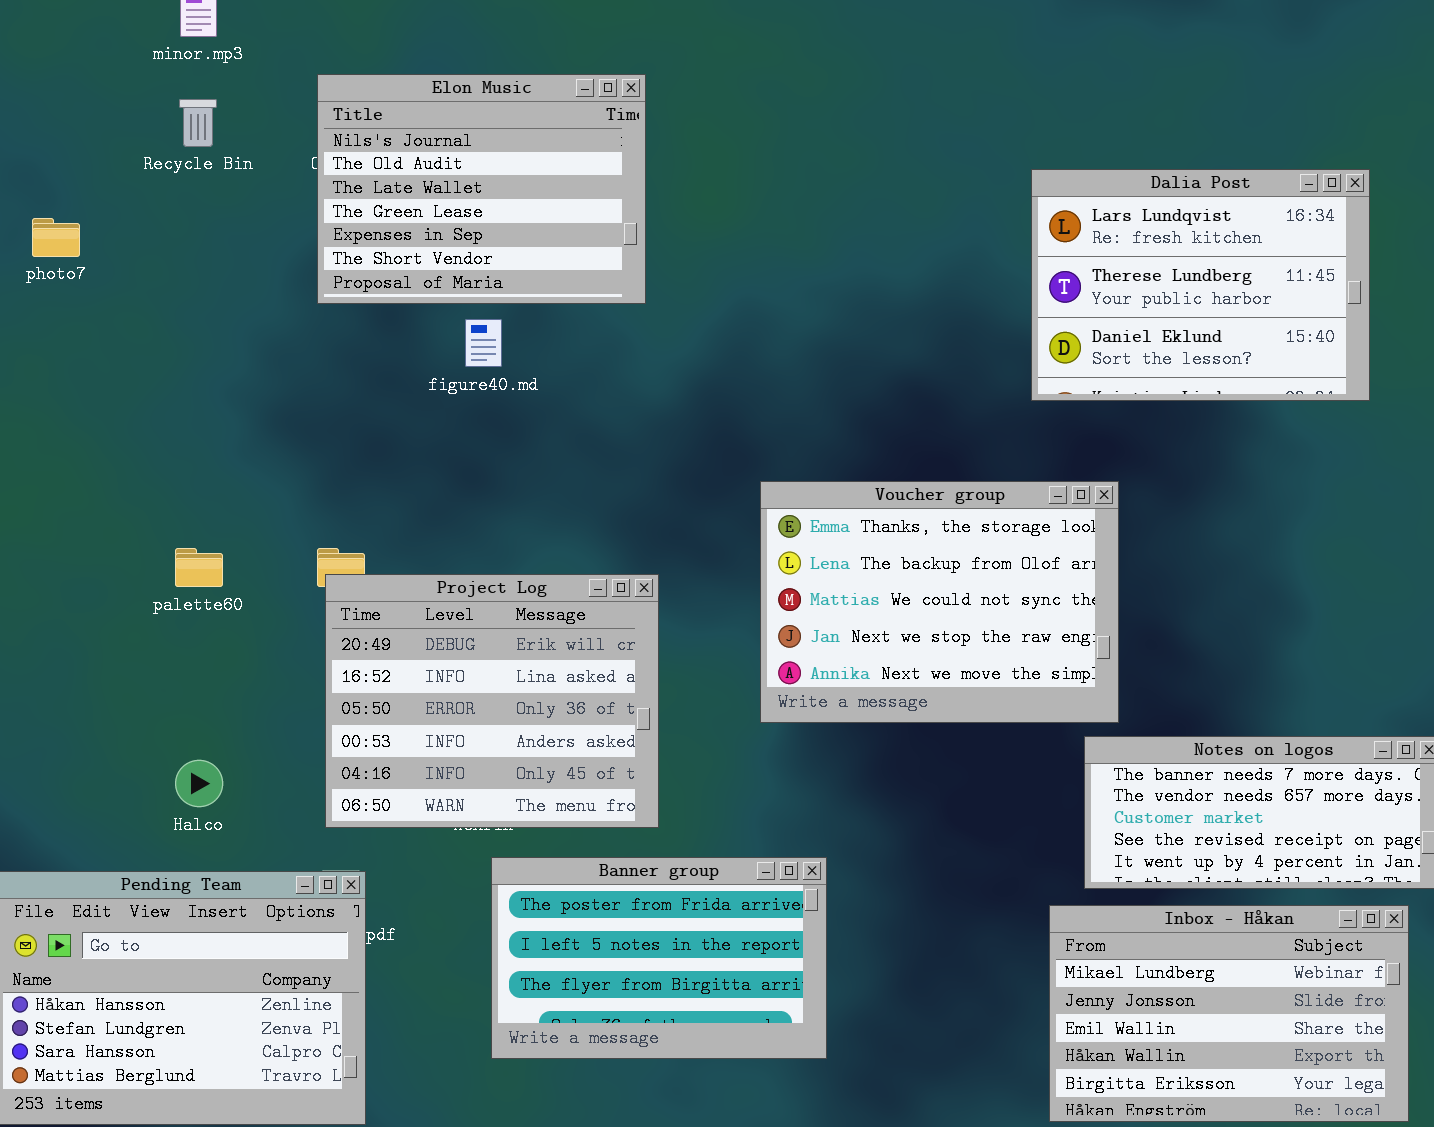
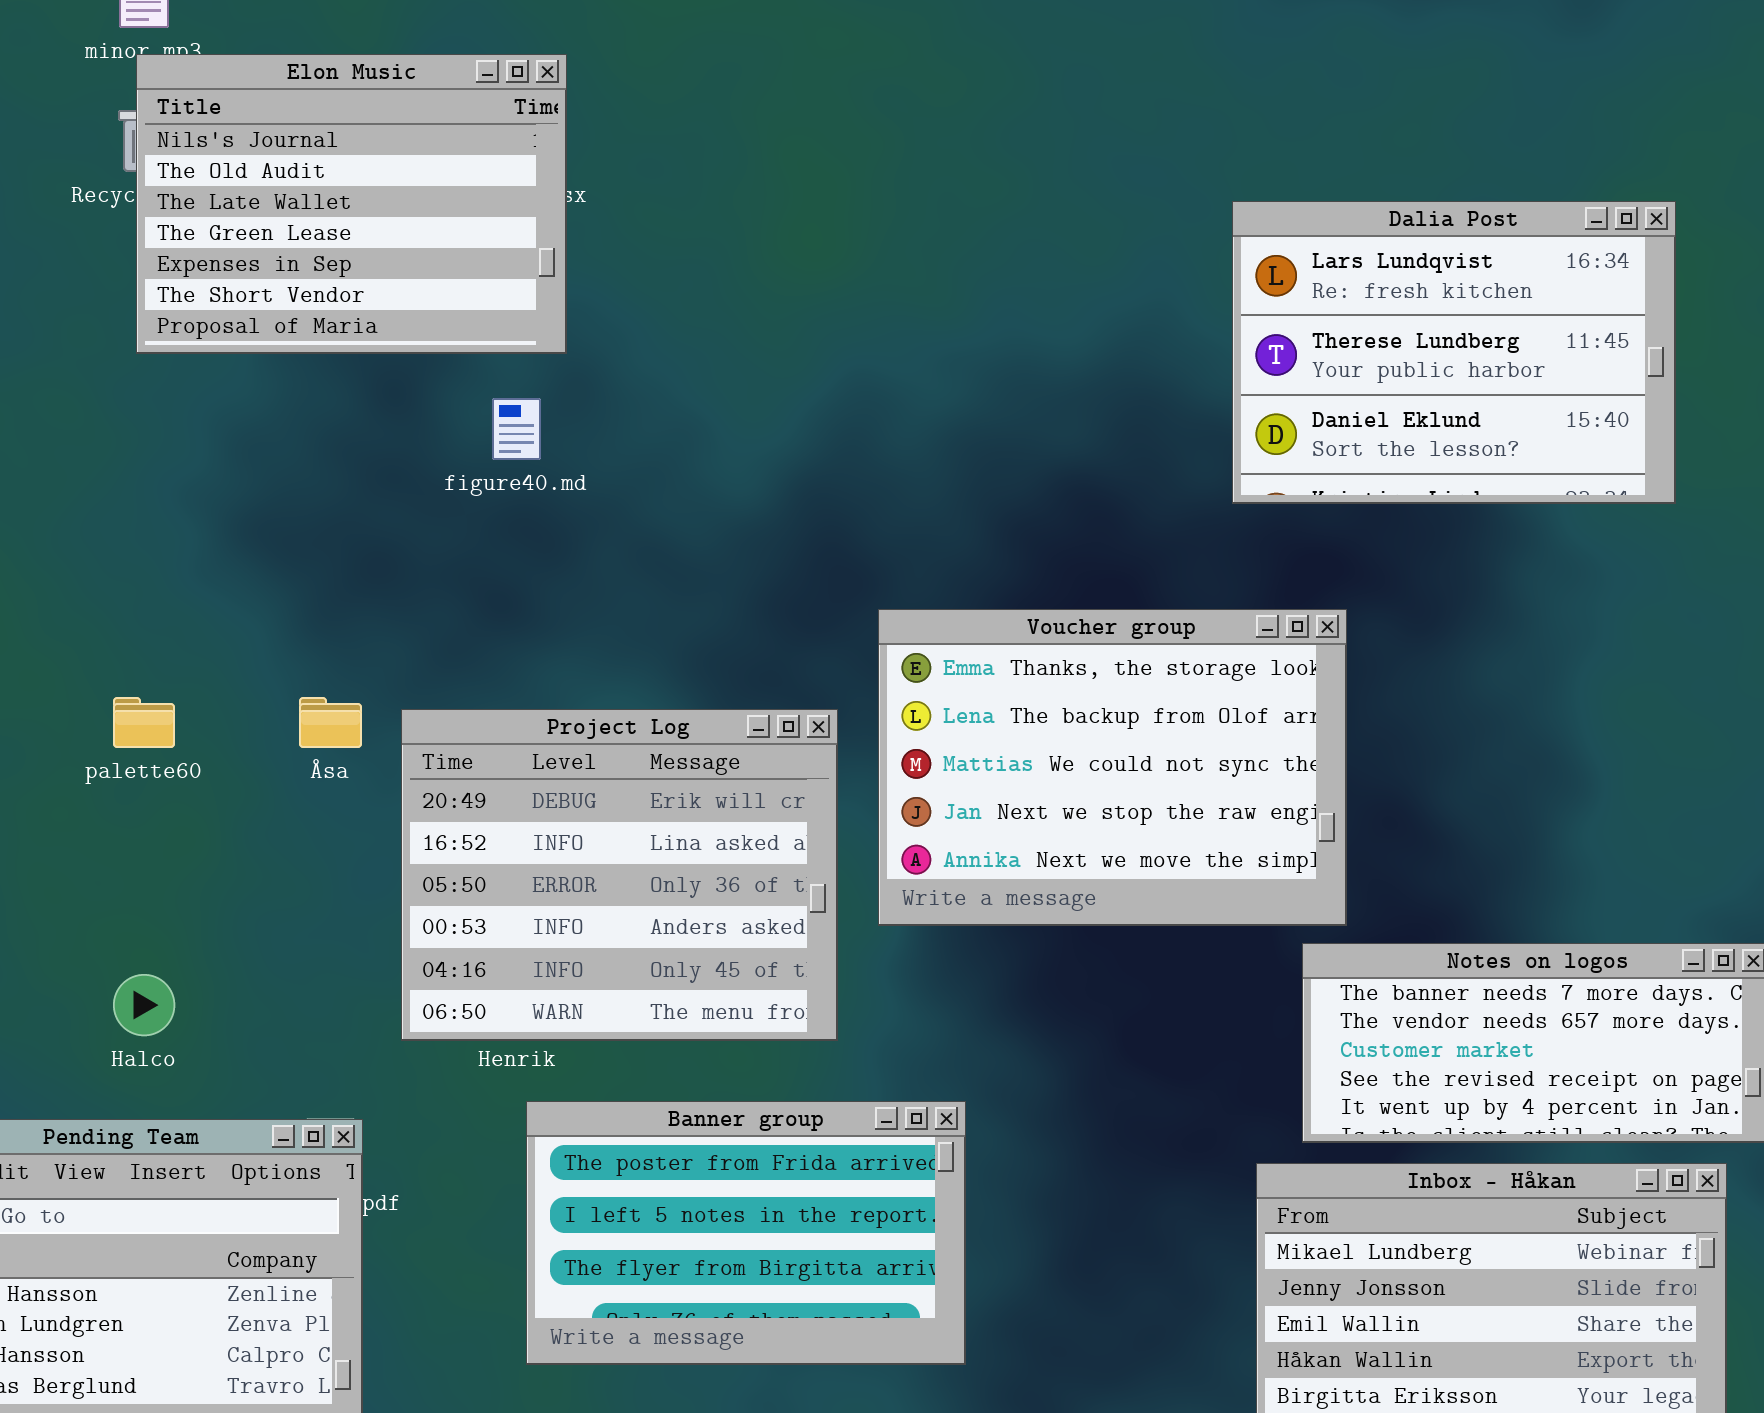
Elon Music: [317,74,646,304] -> [136,54,567,354], moved
Project Log: [325,574,659,828] -> [401,709,838,1041], moved

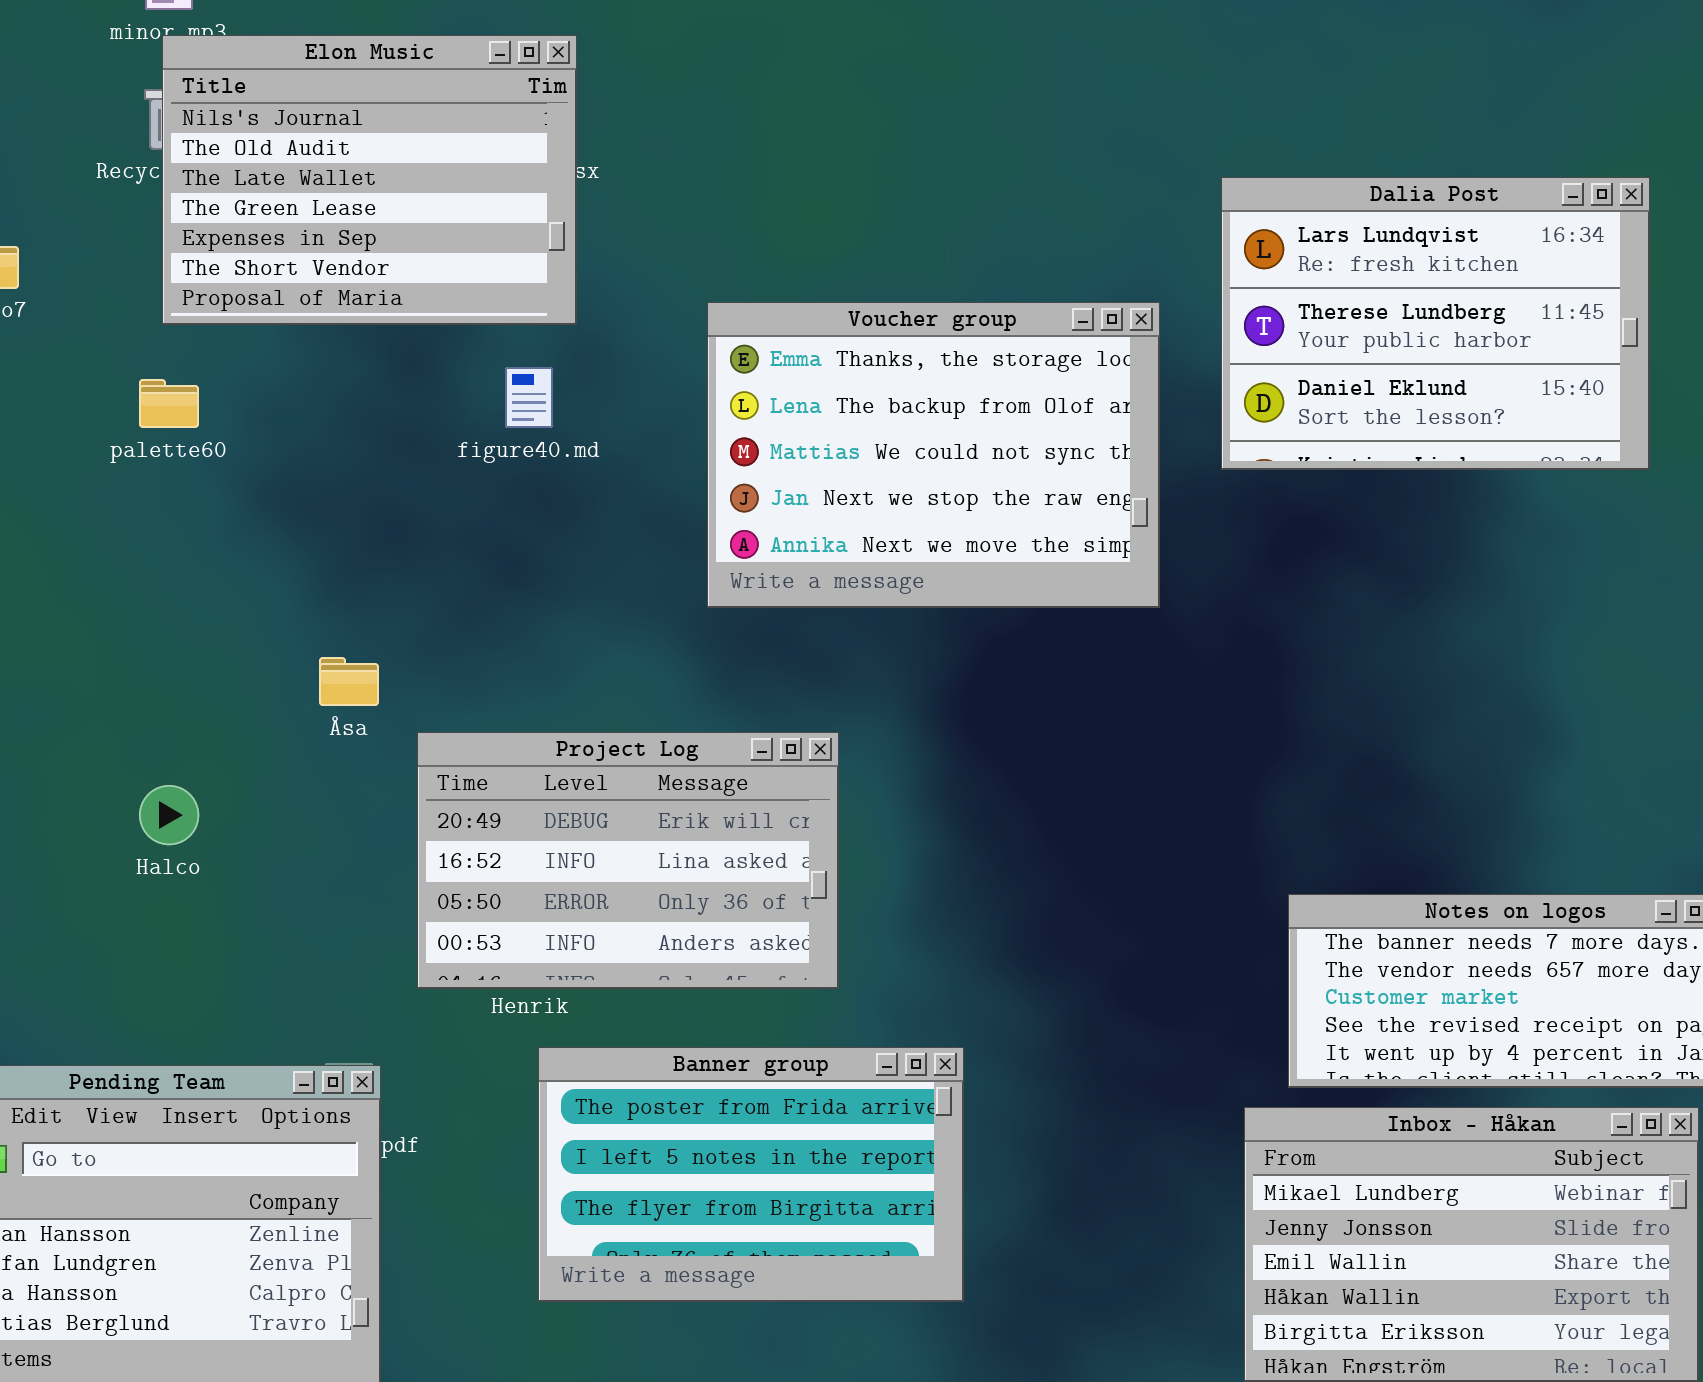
Voucher group: [878,609,1347,926] -> [707,302,1160,608], moved
palette60: [113,697,175,748] -> [139,379,199,428], moved
Project Log: [401,709,838,1041] -> [417,732,839,989], resized
Halco: [113,974,175,1036] -> [139,785,199,845], moved

